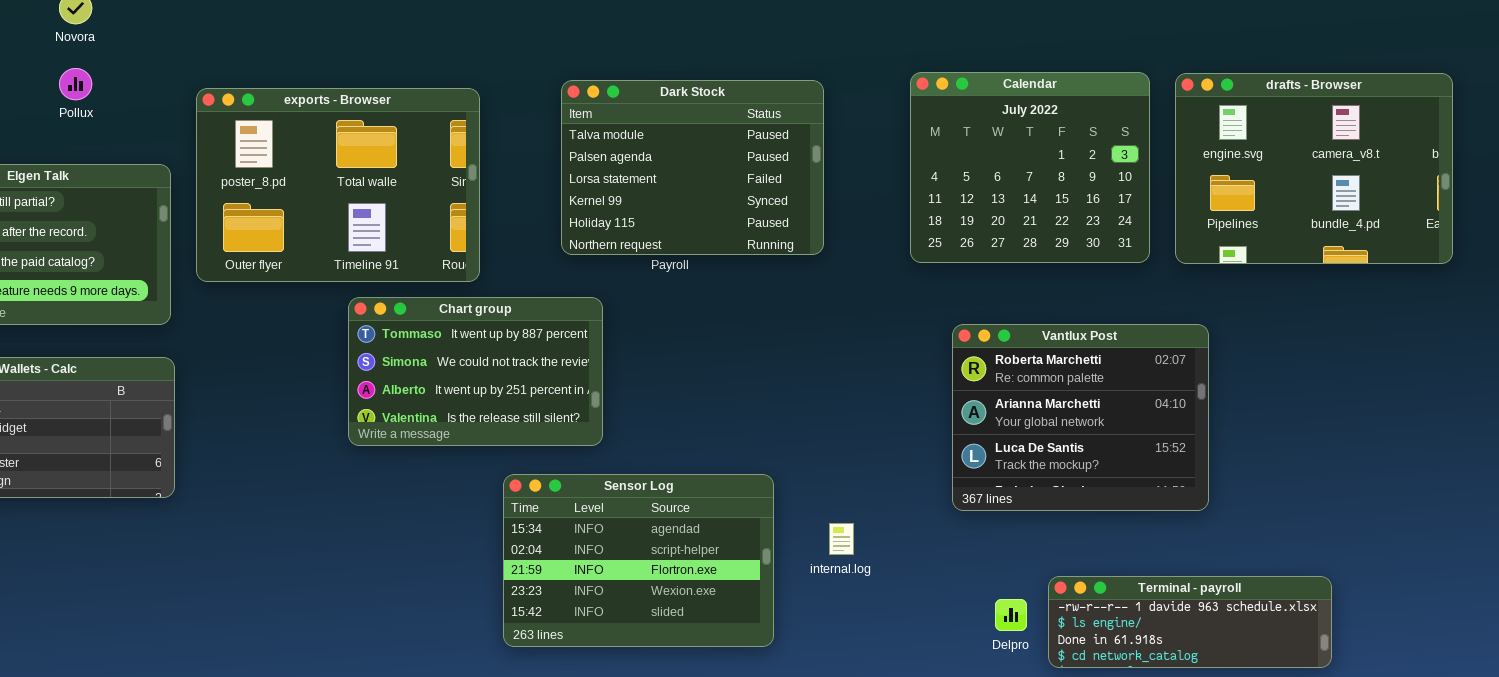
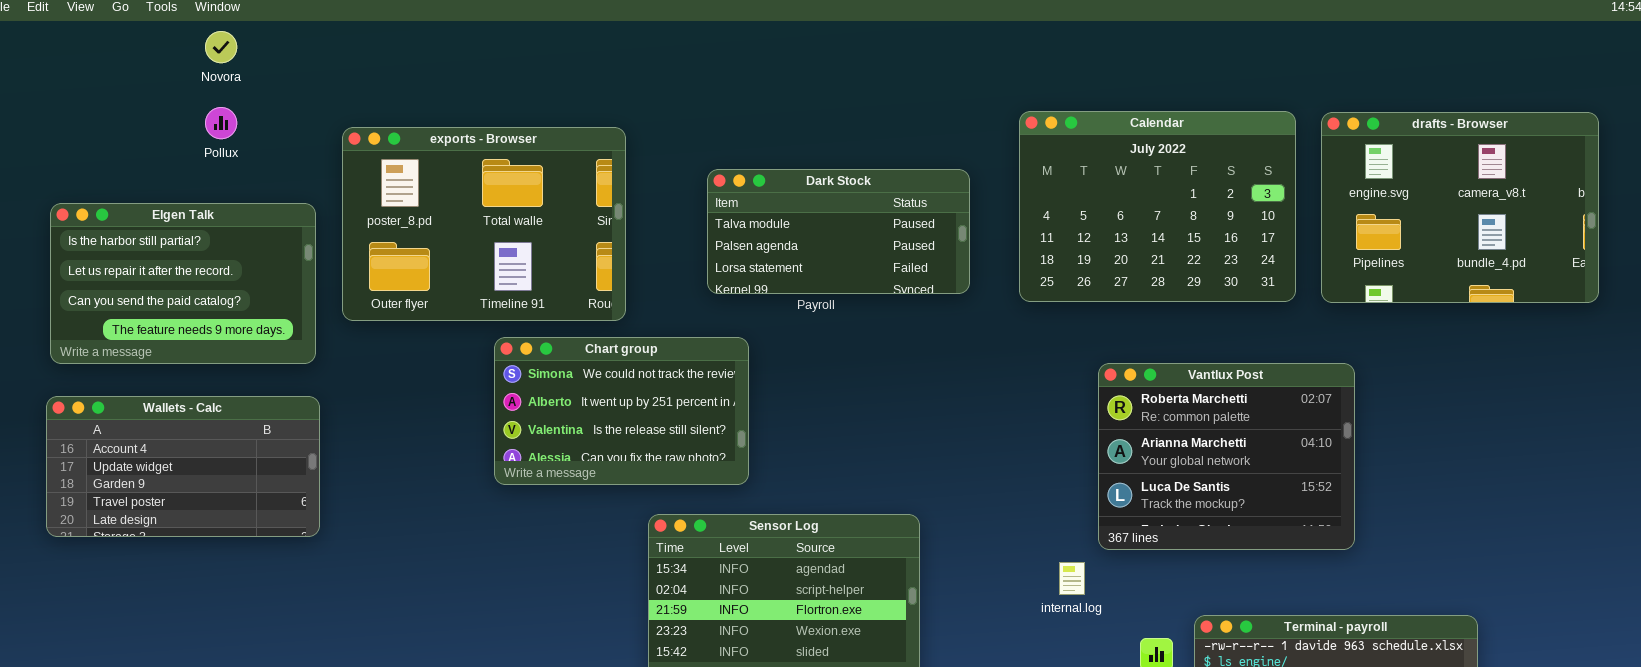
Calendar: [910,72,1150,263] -> [1019,111,1296,302], resized
Dark Stock: [561,80,824,255] -> [707,169,970,294], resized
Chart group: [348,297,603,446] -> [494,337,749,485], scrolled down 1 row
internal.log: [829,523,854,555] -> [1059,562,1085,595], moved

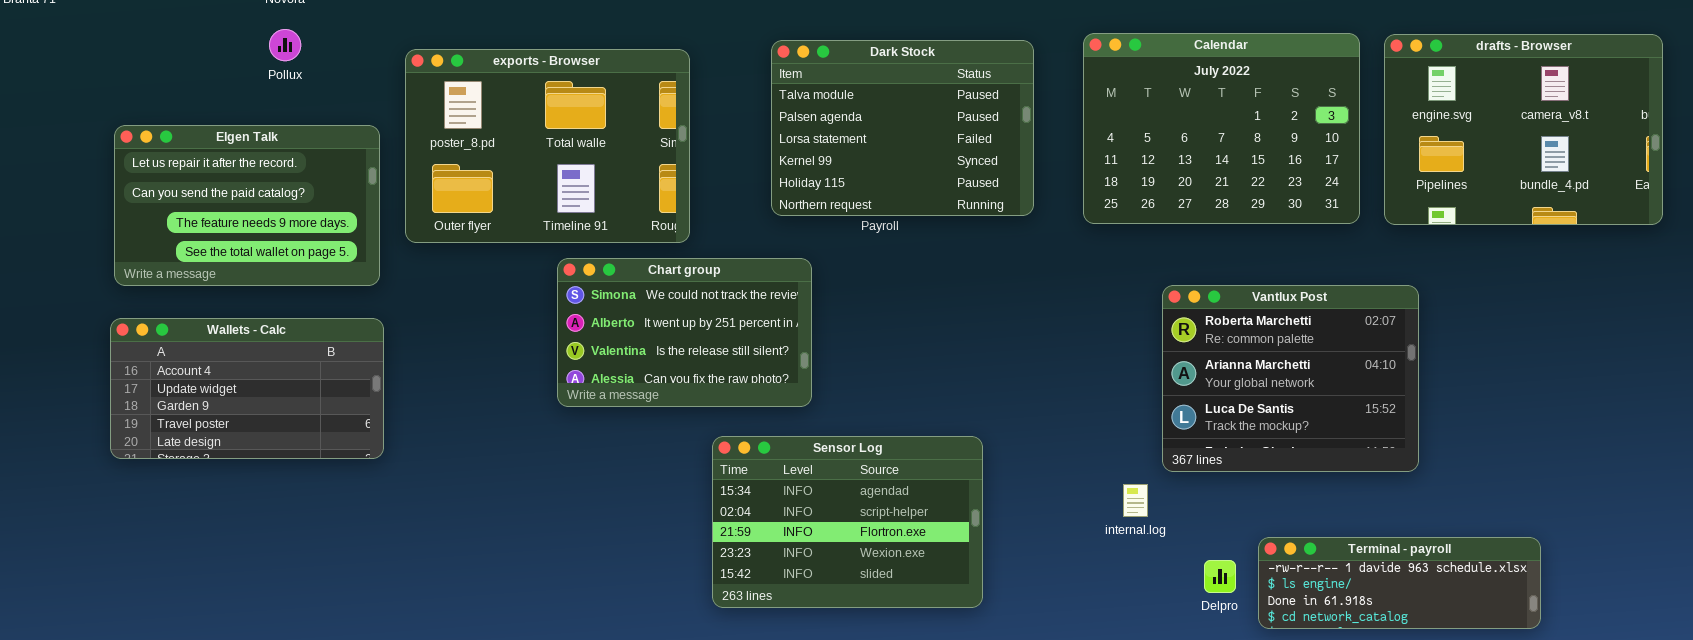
Dark Stock: [707,169,970,294] -> [771,40,1034,216], resized
Elgen Talk: [50,203,316,364] -> [114,125,380,286], scrolled down 1 row

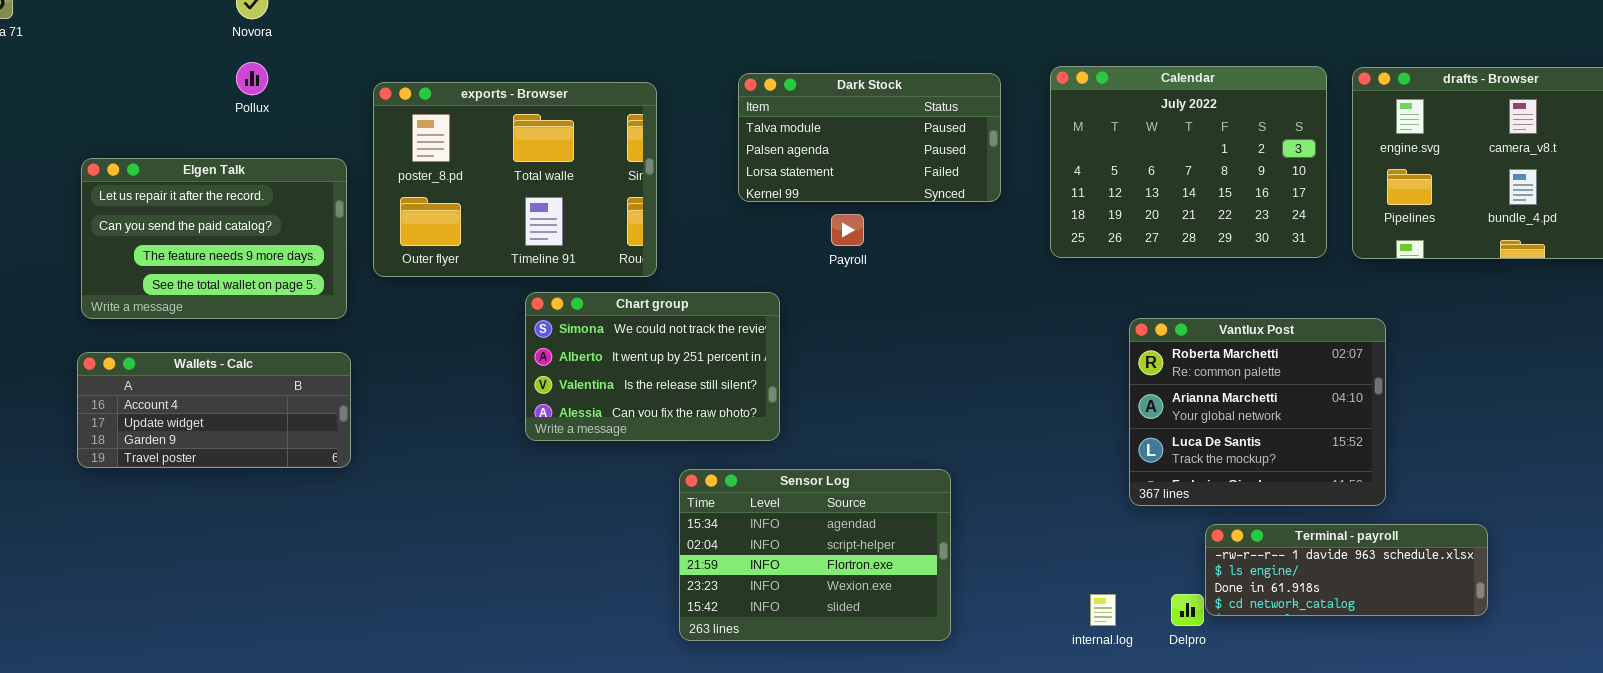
Dark Stock: [771,40,1034,216] -> [738,73,1001,202], resized
Wallets - Calc: [110,318,384,459] -> [77,352,351,468], resized
internal.log: [1123,484,1148,517] -> [1090,594,1116,626], moved
Terminal - payroll: [1258,537,1541,629] -> [1205,524,1488,616], moved

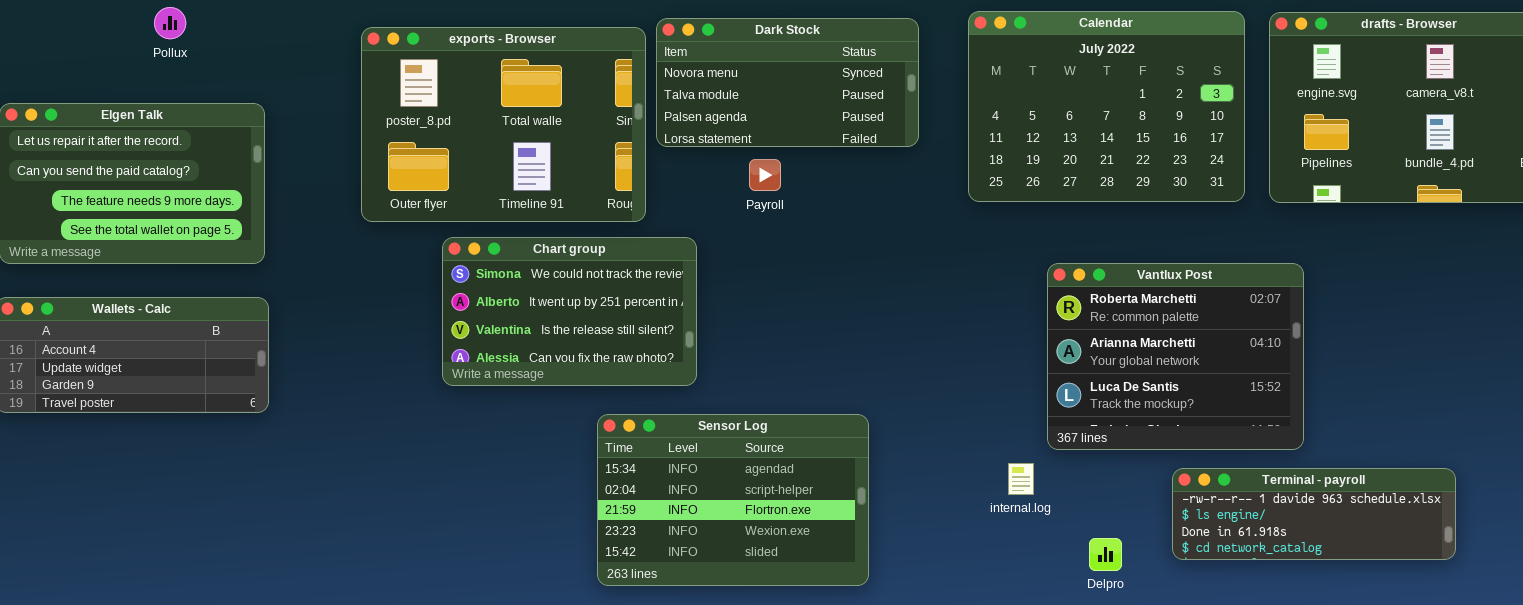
Dark Stock: [738,73,1001,202] -> [656,18,919,147], scrolled up 1 row
exports - Browser: [373,82,657,277] -> [361,27,646,222], moved
Terminal - payroll: [1205,524,1488,616] -> [1172,468,1456,560], moved
internal.log: [1090,594,1116,626] -> [1008,463,1034,495], moved

